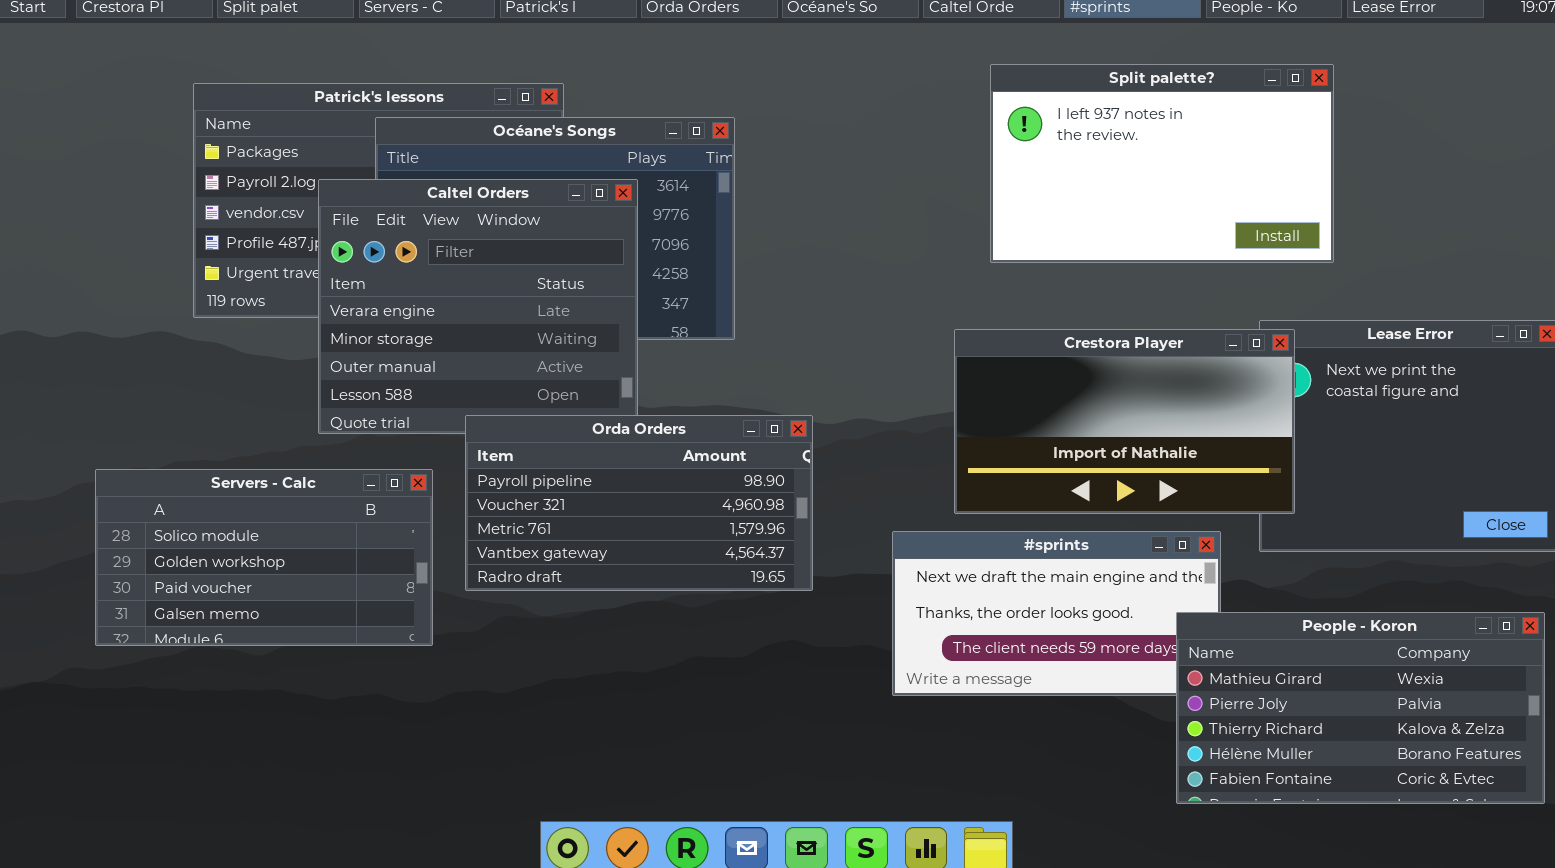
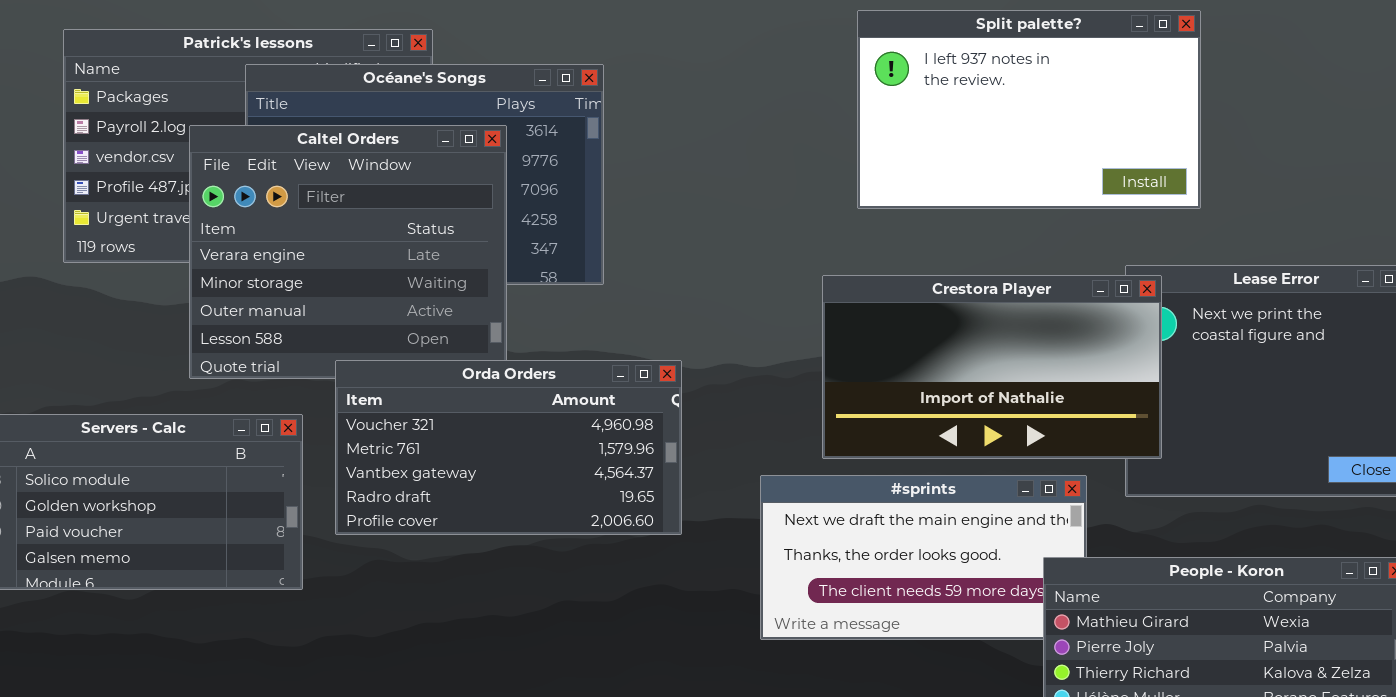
Orda Orders: [465,415,813,591] -> [335,360,682,535], scrolled down 1 row

